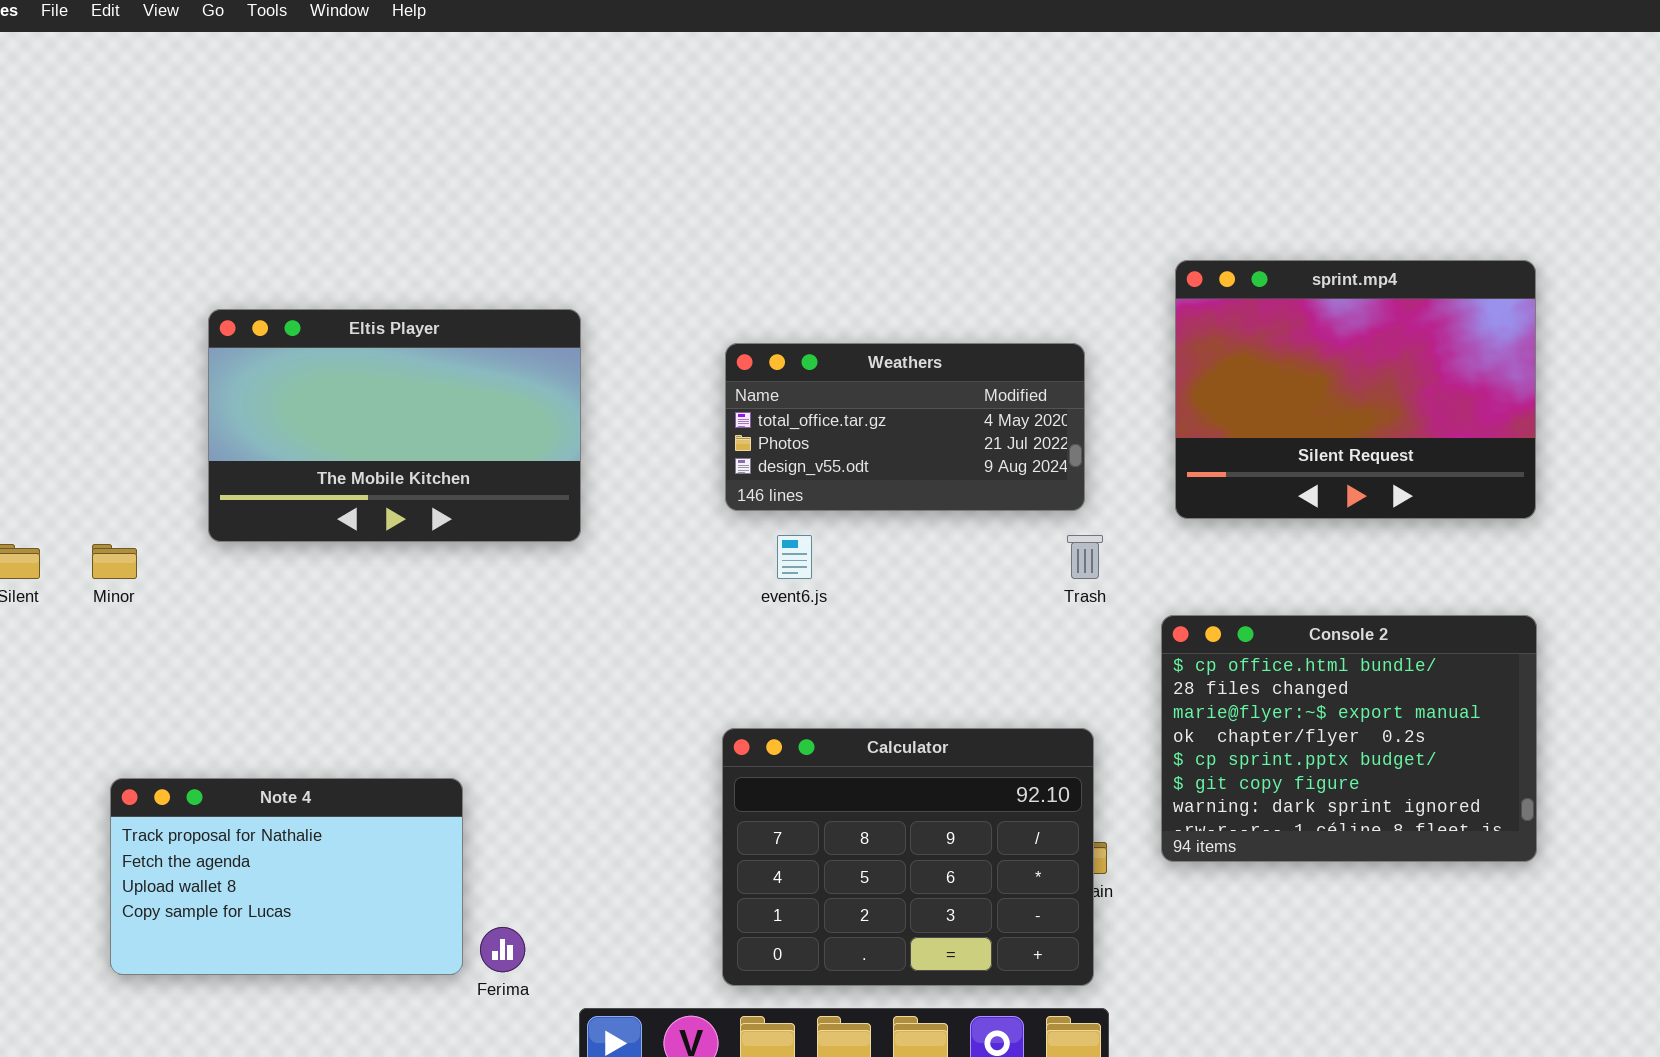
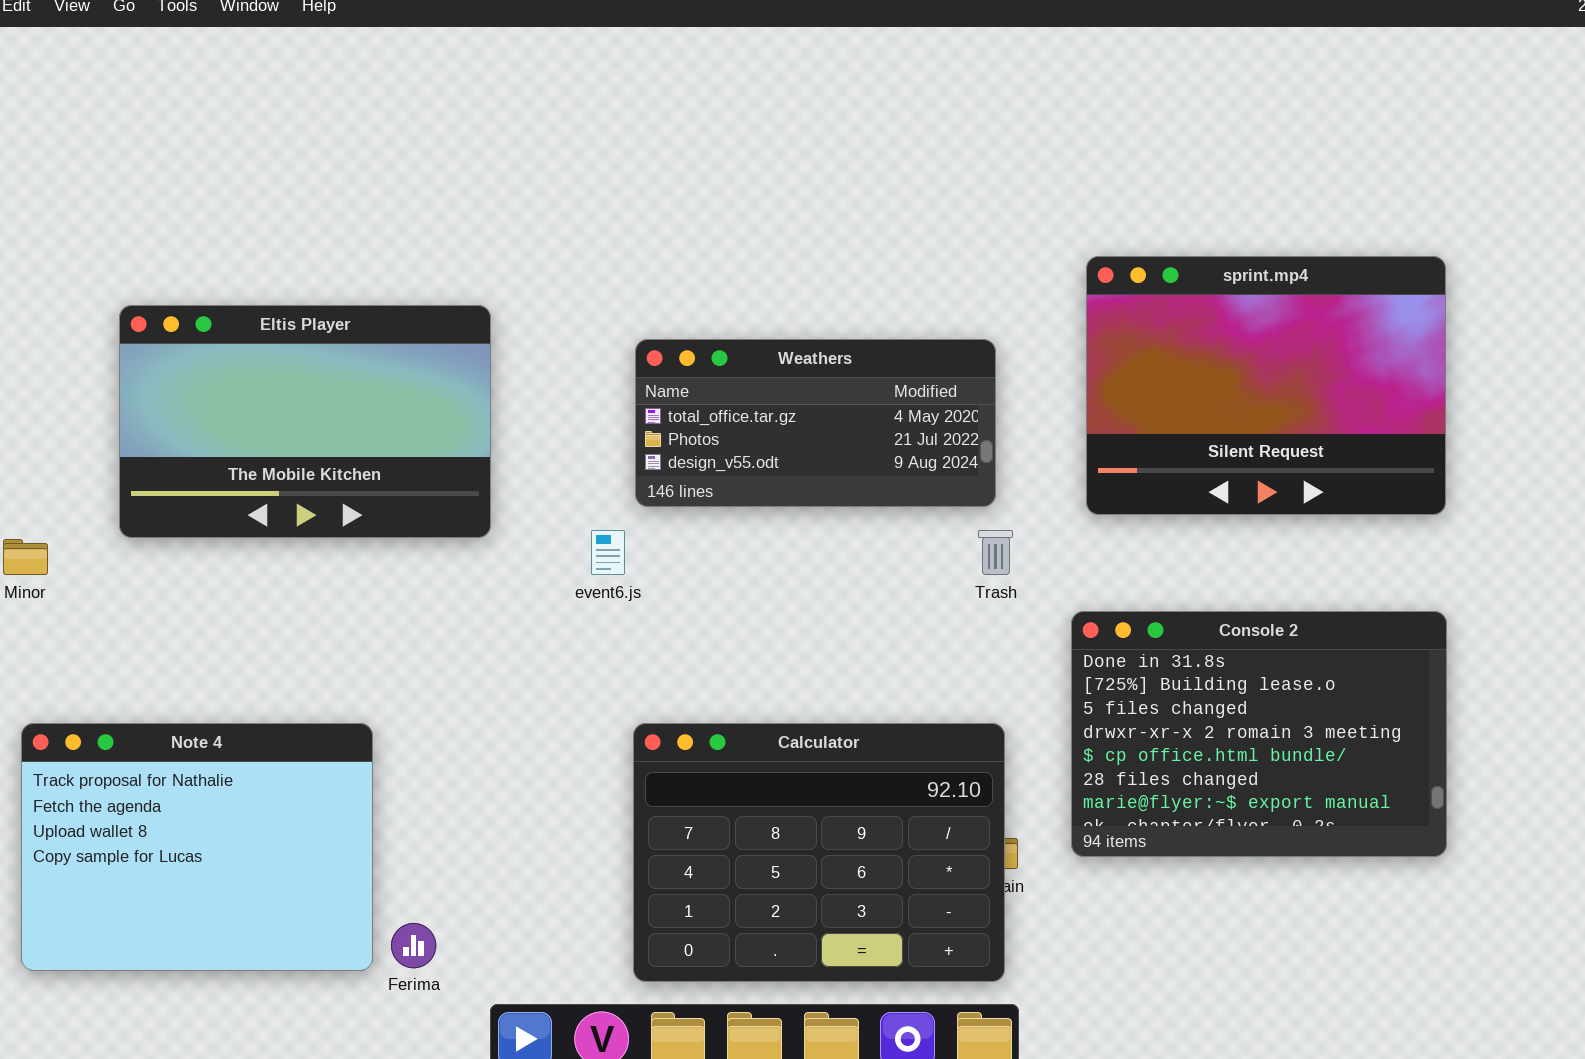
event6.js: [777,535,812,579] -> [591,530,625,575], moved
Console 2: [1161,615,1537,862] -> [1071,611,1447,857], scrolled up 4 rows
Note 4: [110,778,463,975] -> [21,723,373,971], resized

